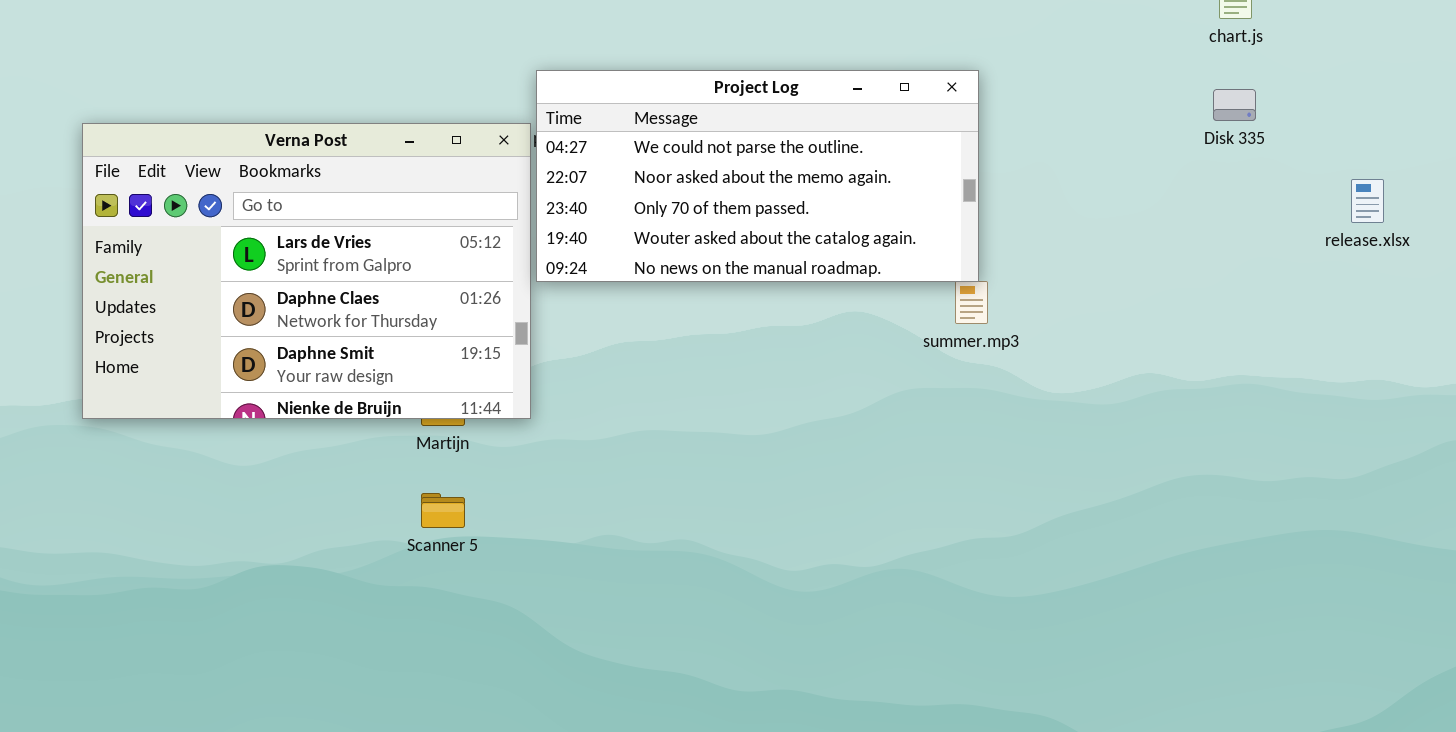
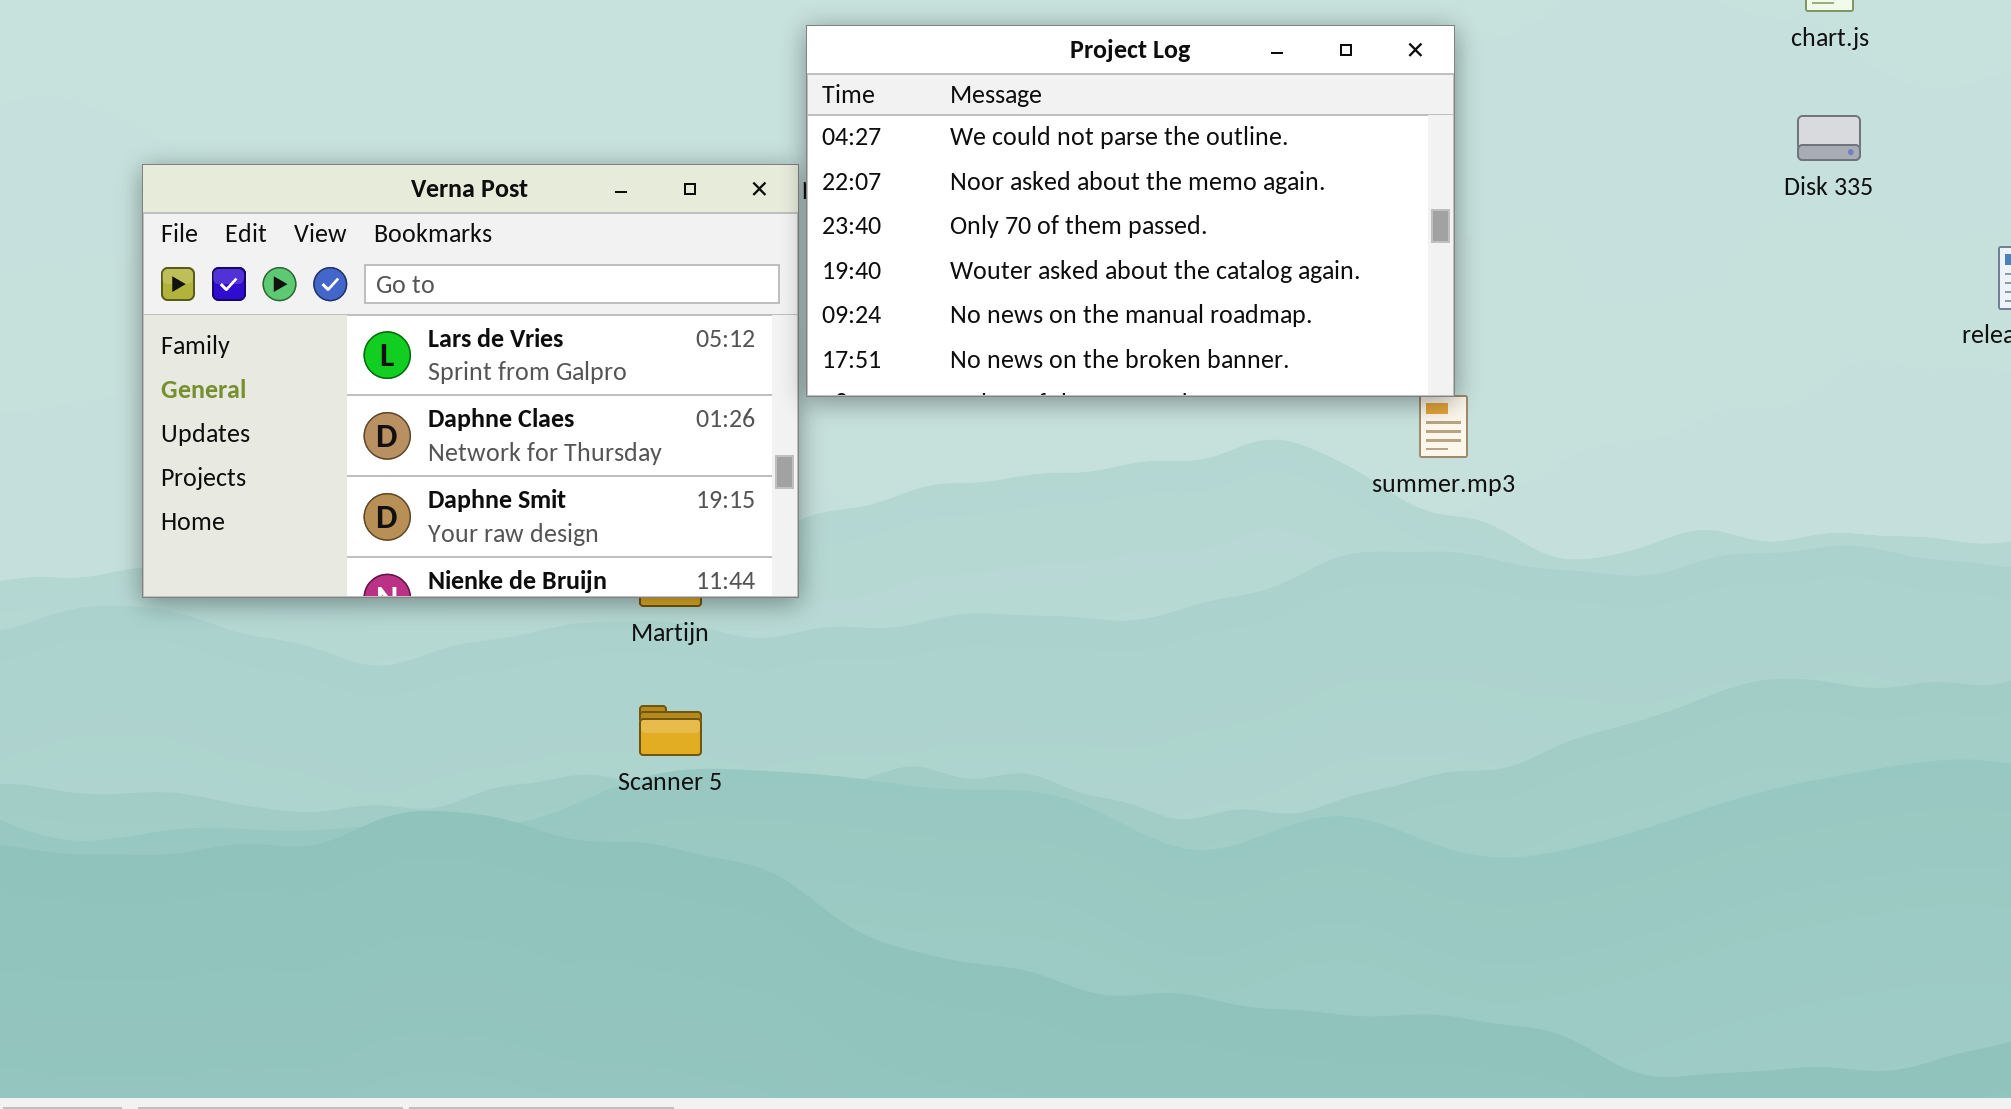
Project Log: [536,70,979,282] -> [806,25,1455,397], resized

